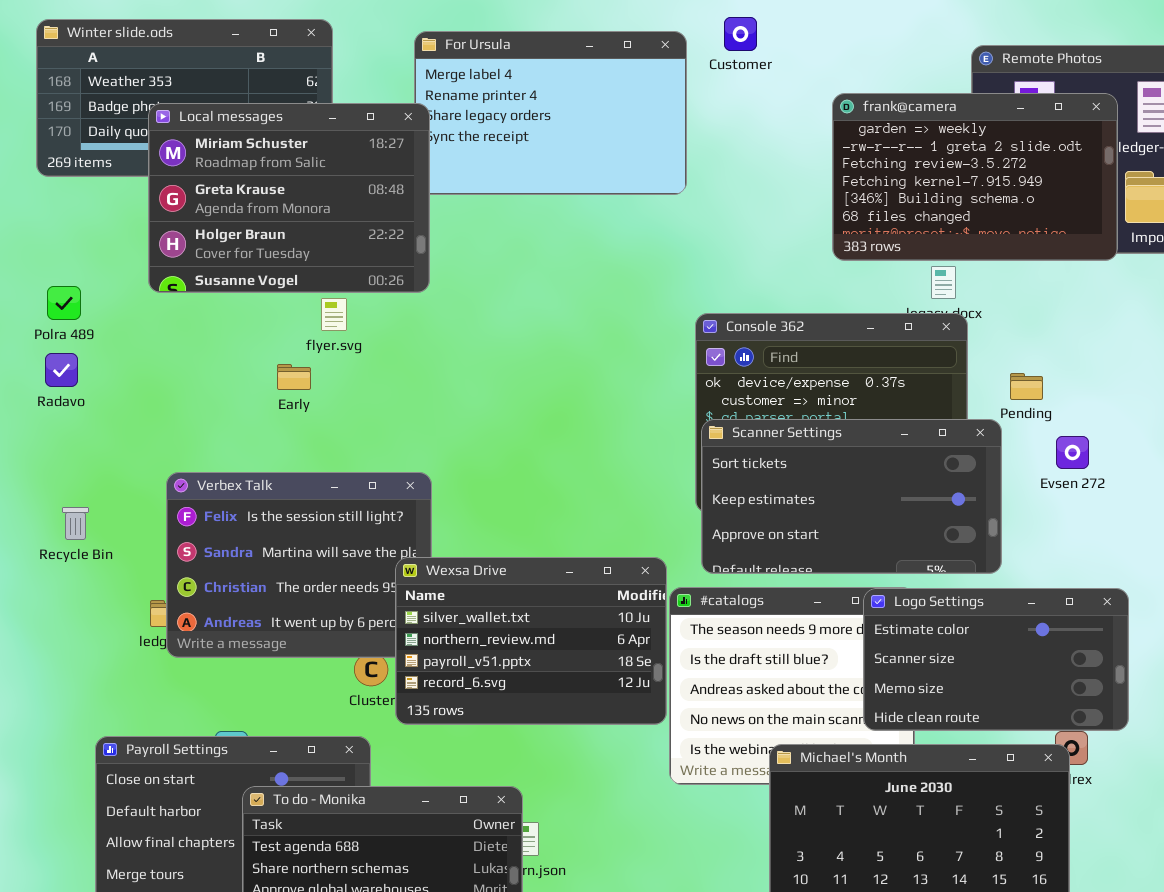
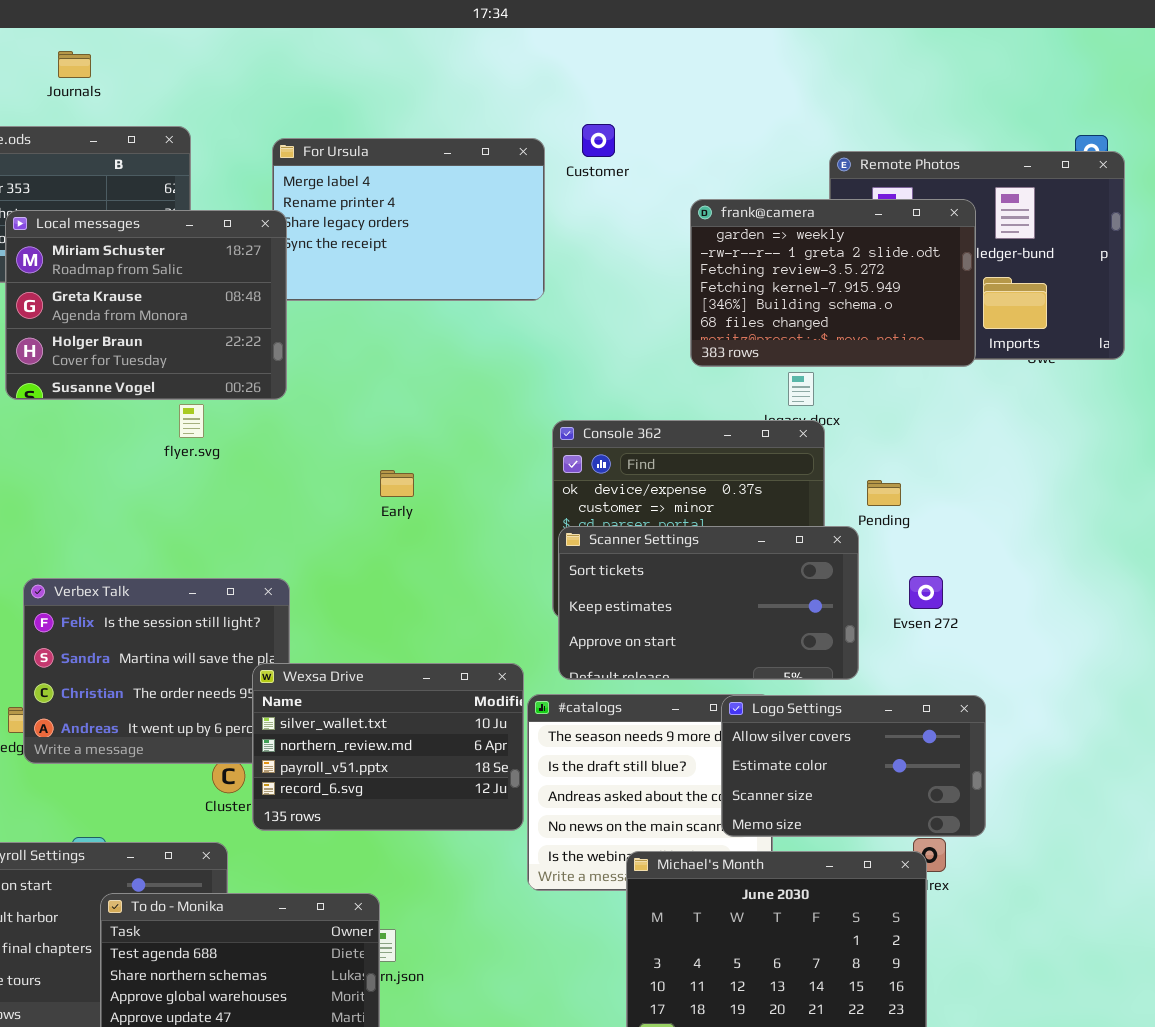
Early: [277,364,311,390] -> [380,470,414,497], moved
Evsen 272: [1056,436,1089,469] -> [909,576,943,609], moved
Logo Settings: [863,588,1129,731] -> [721,695,986,837], scrolled up 1 row

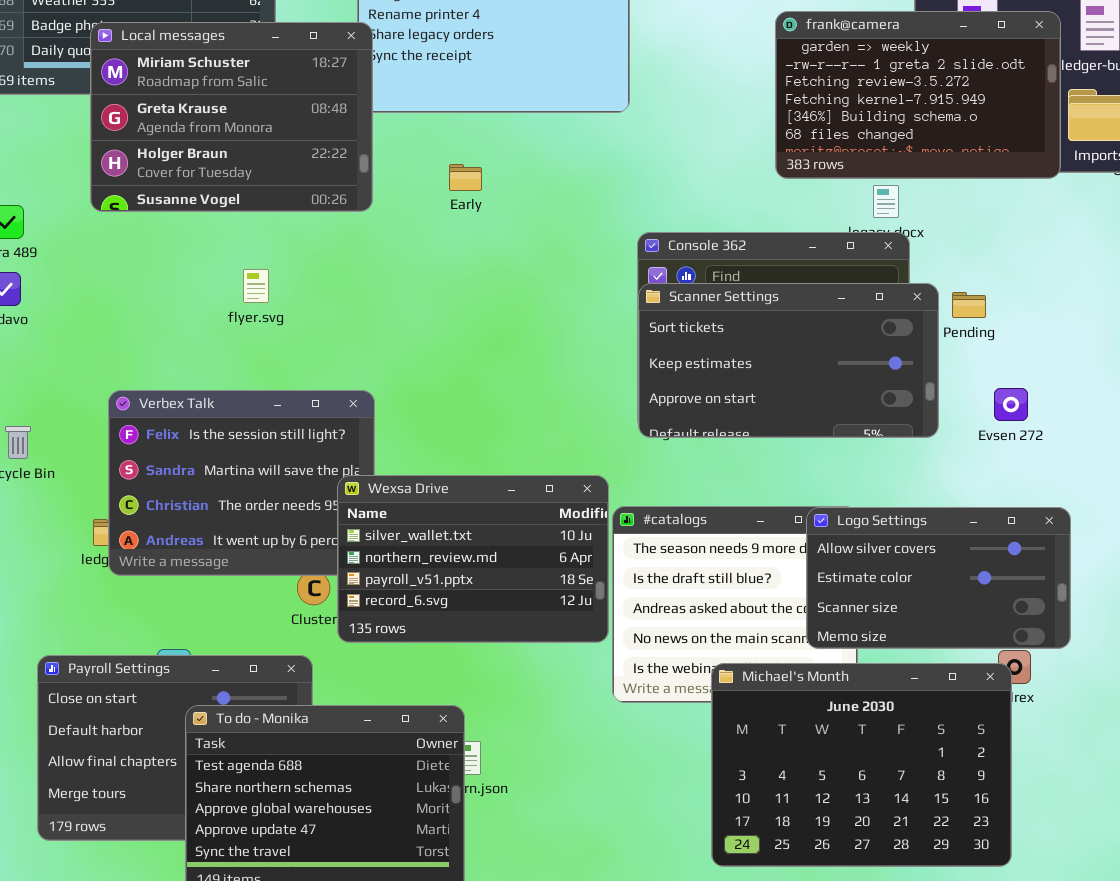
flyer.svg: [179,404,204,438] -> [243,269,269,303], moved
Early: [380,470,414,497] -> [449,164,482,191], moved
Scanner Settings: [558,526,859,680] -> [638,283,939,438], moved

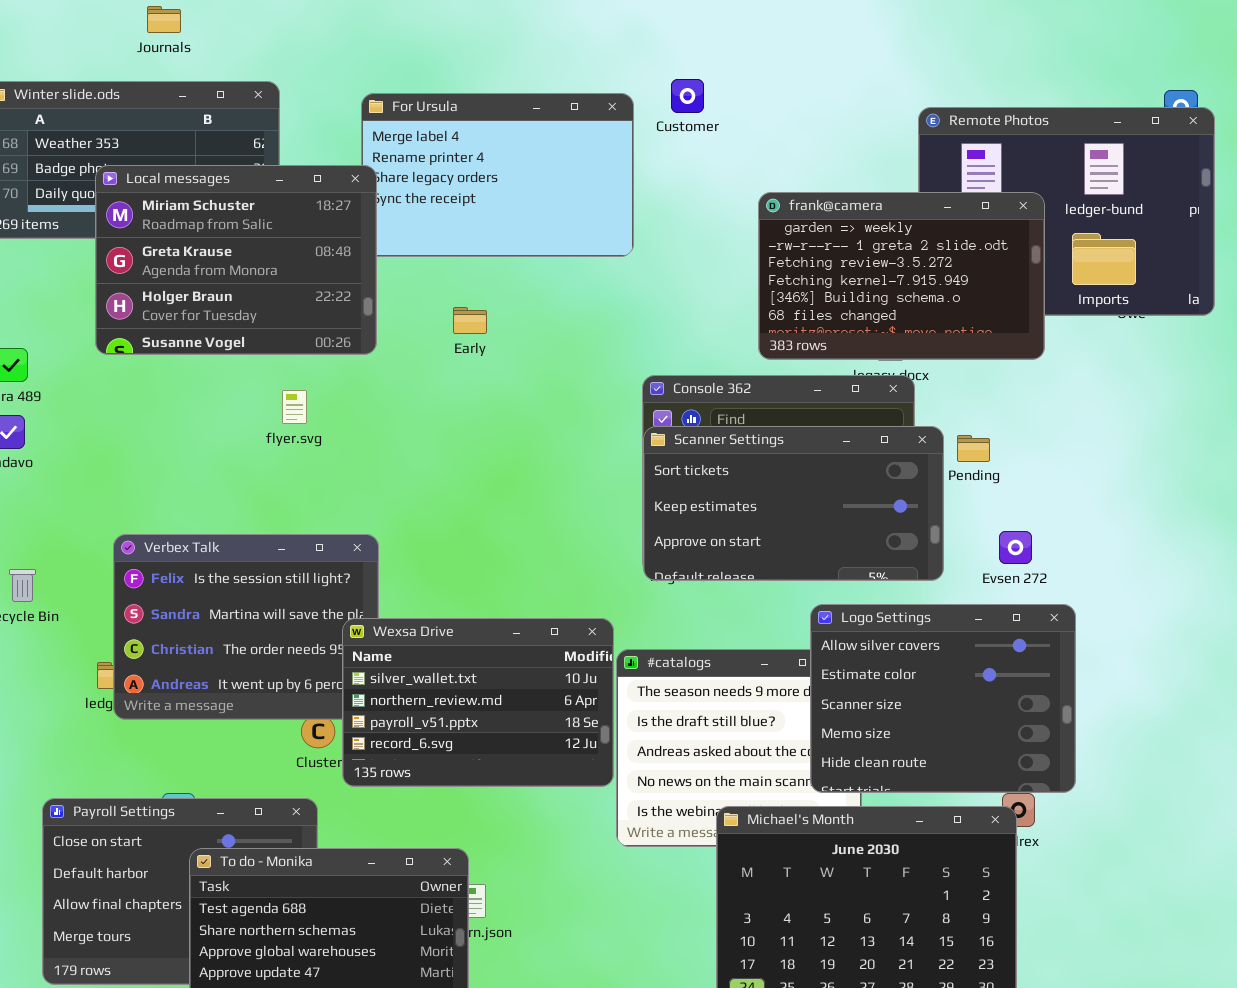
frank@camera: [775,11,1061,179] -> [758,192,1045,360], moved
flyer.svg: [243,269,269,303] -> [282,390,307,424], moved
Logo Settings: [806,507,1071,649] -> [810,604,1076,793], resized

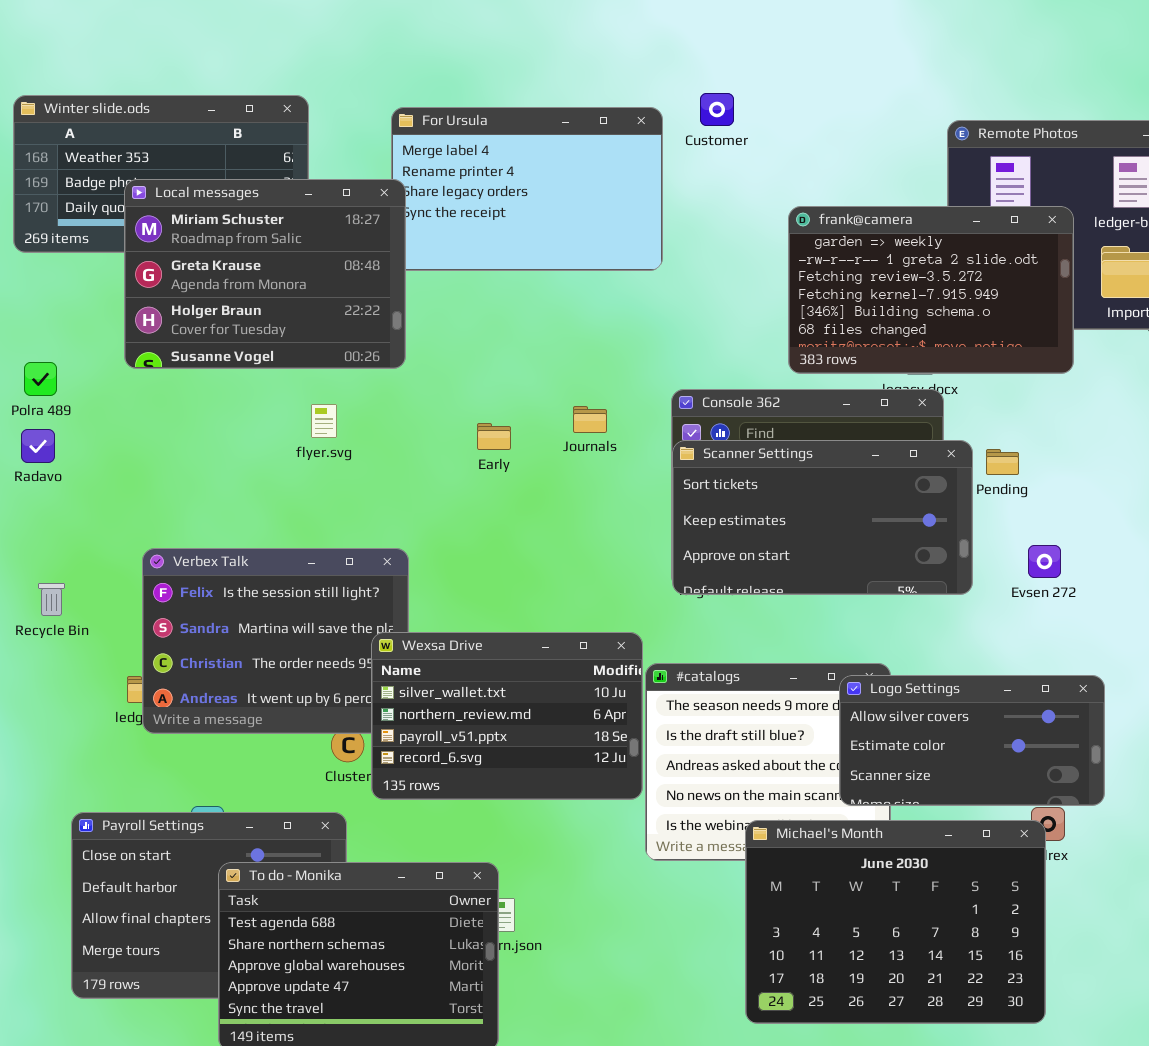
Journals: [147,6,181,33] -> [573,406,607,433], moved
Early: [453,307,487,334] -> [477,423,511,450], moved
Logo Settings: [810,604,1076,793] -> [839,675,1105,806], resized

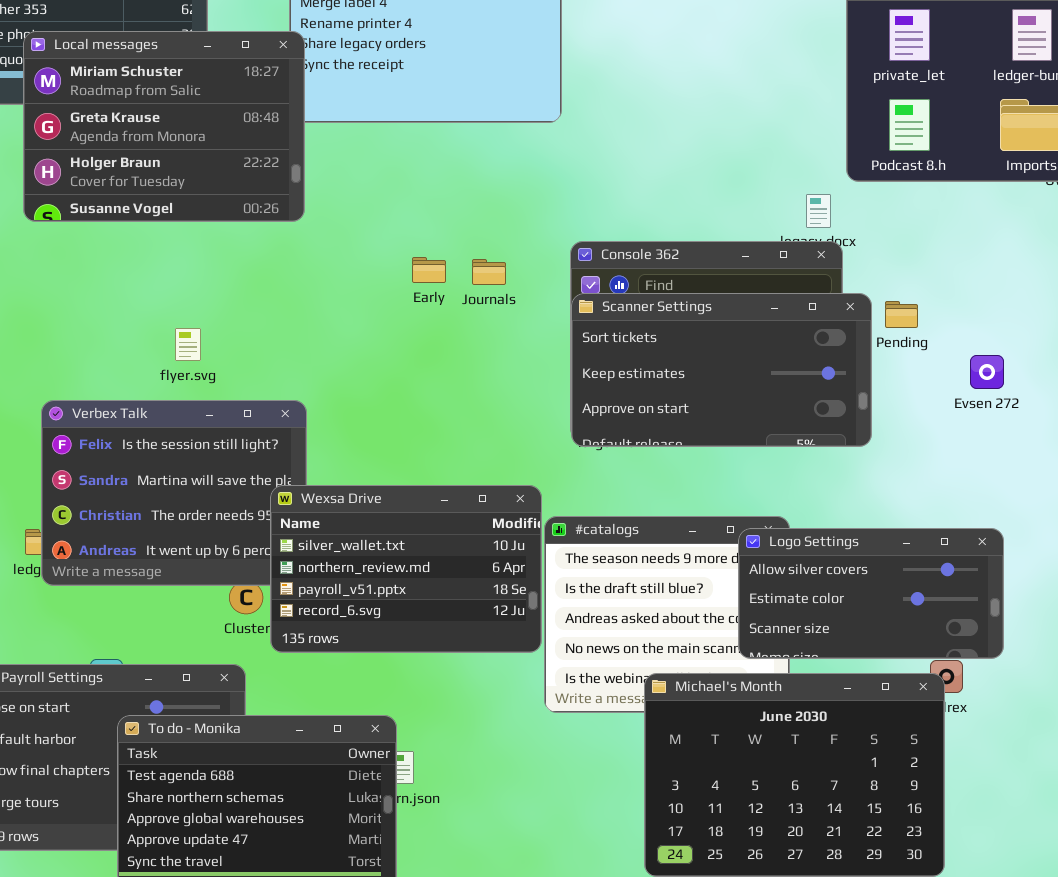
frank@camera: [788,206,1074,374] -> none, closed
flyer.svg: [311,404,337,438] -> [175,328,201,361], moved
Early: [477,423,511,450] -> [412,257,446,283], moved
Evsen 272: [1028,545,1061,578] -> [970,355,1004,389], moved

